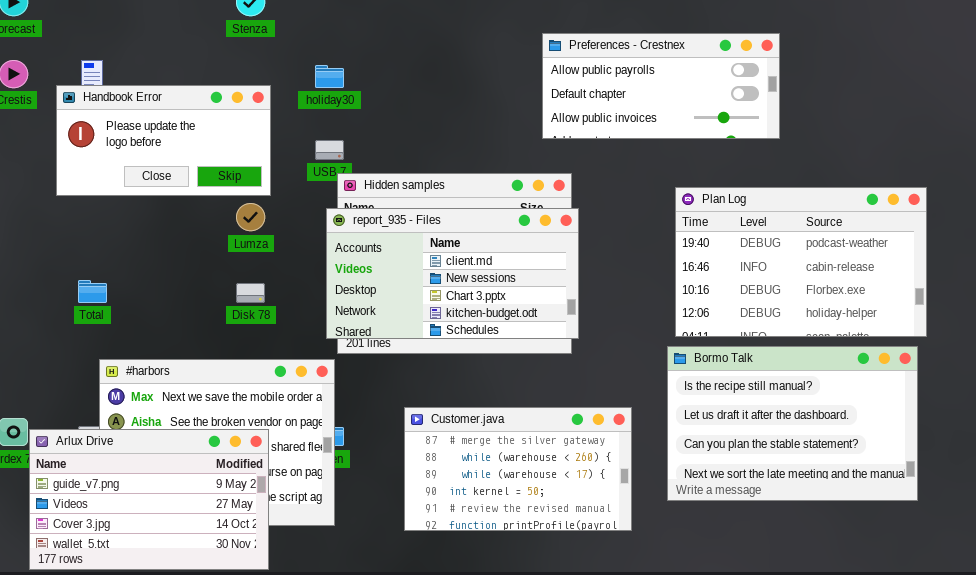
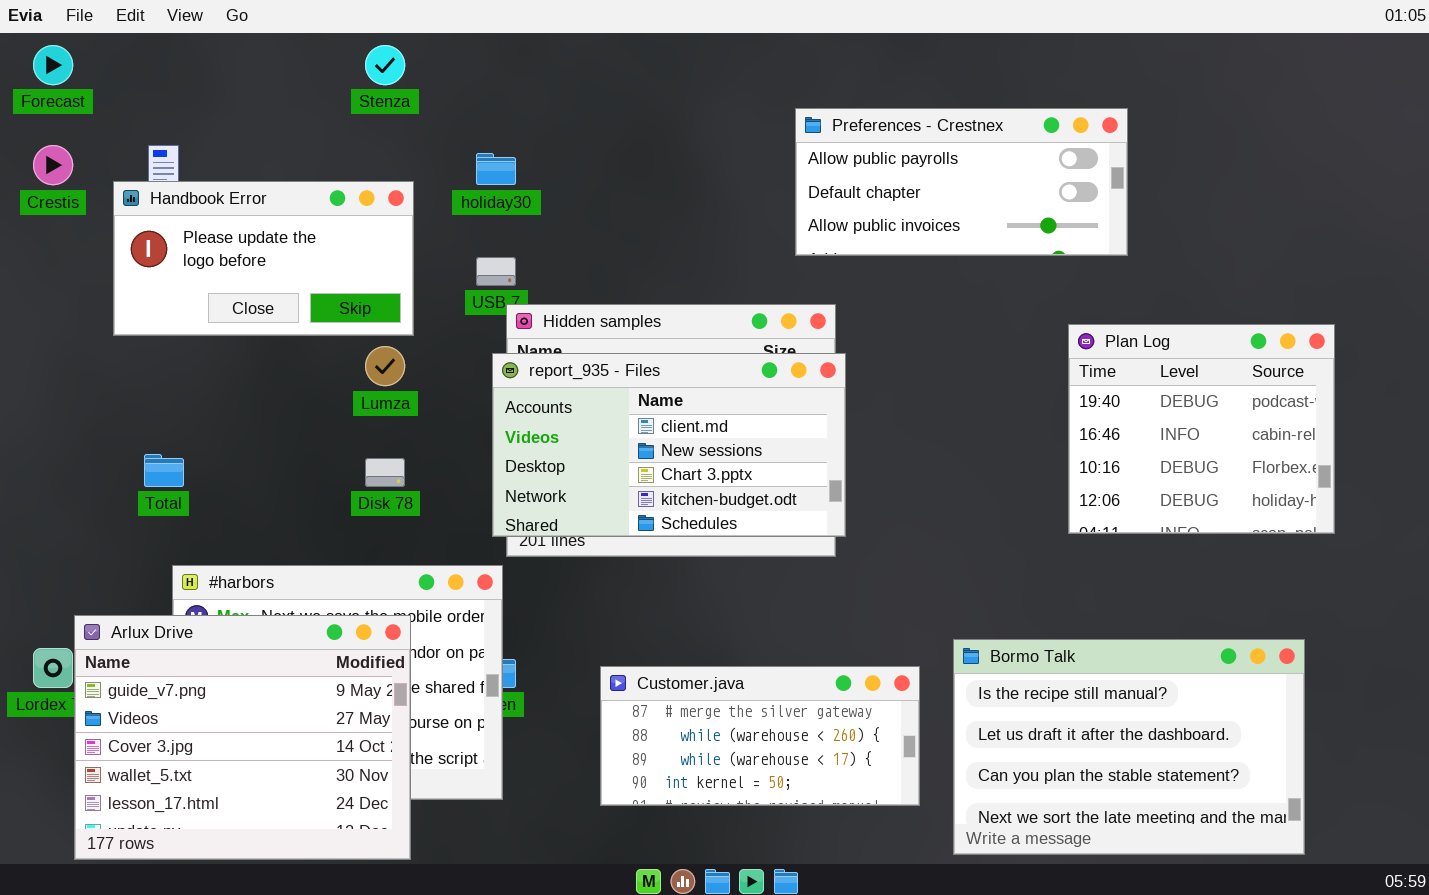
Plan Log: [675,187,927,337] -> [1068,324,1335,534], resized
Bormo Talk: [667,346,918,501] -> [953,639,1305,855], moved
Customer.java: [404,407,632,531] -> [600,666,920,806], resized
Arlux Drive: [29,429,269,570] -> [74,615,411,860], resized

